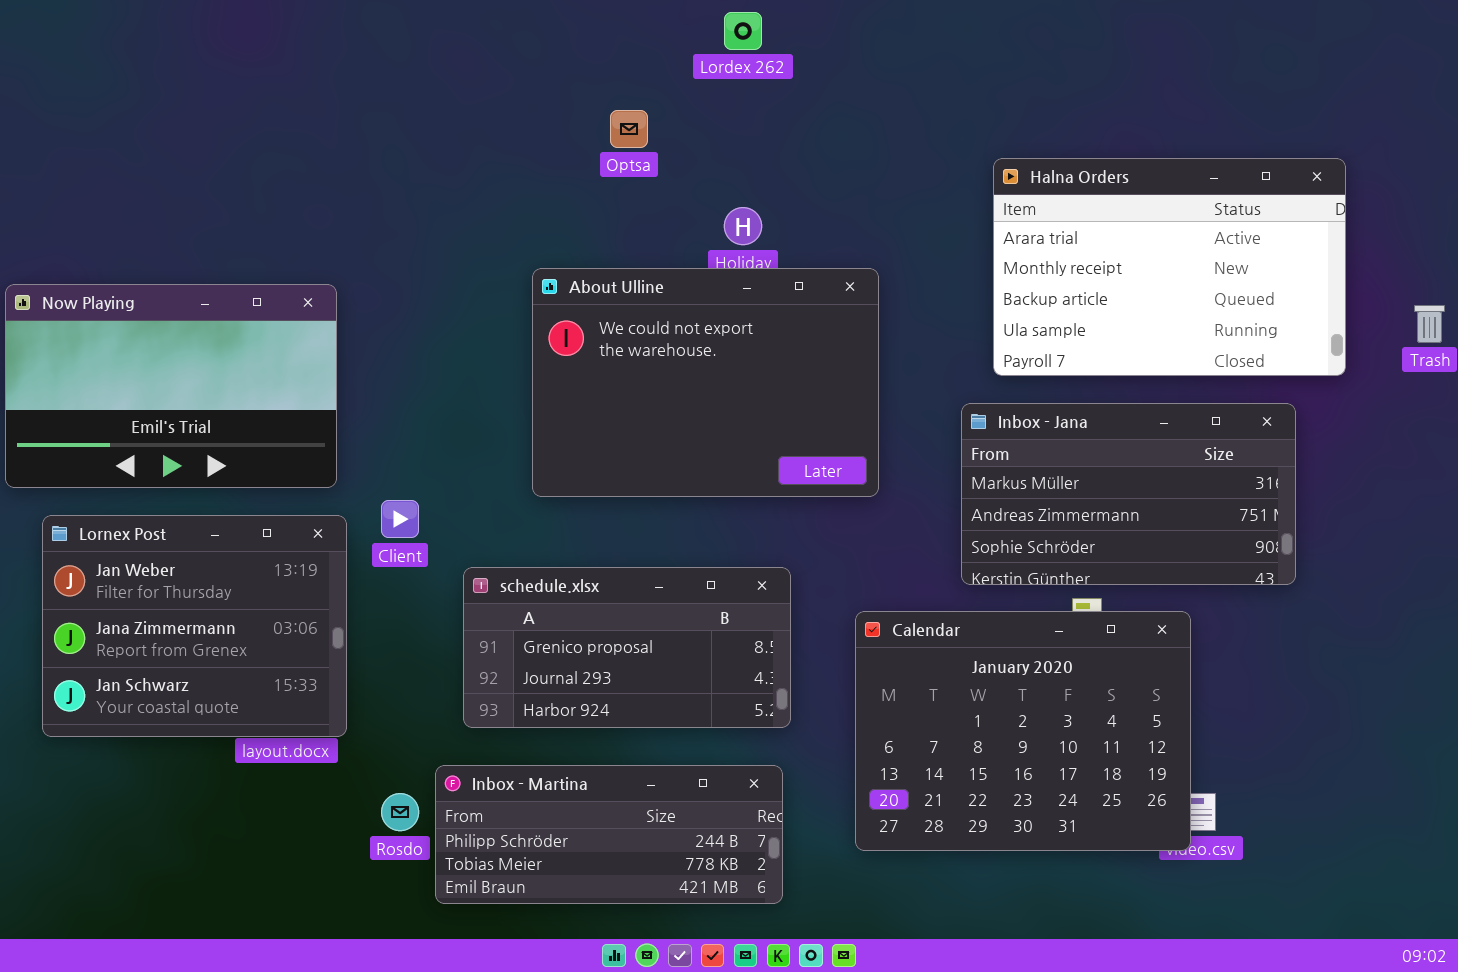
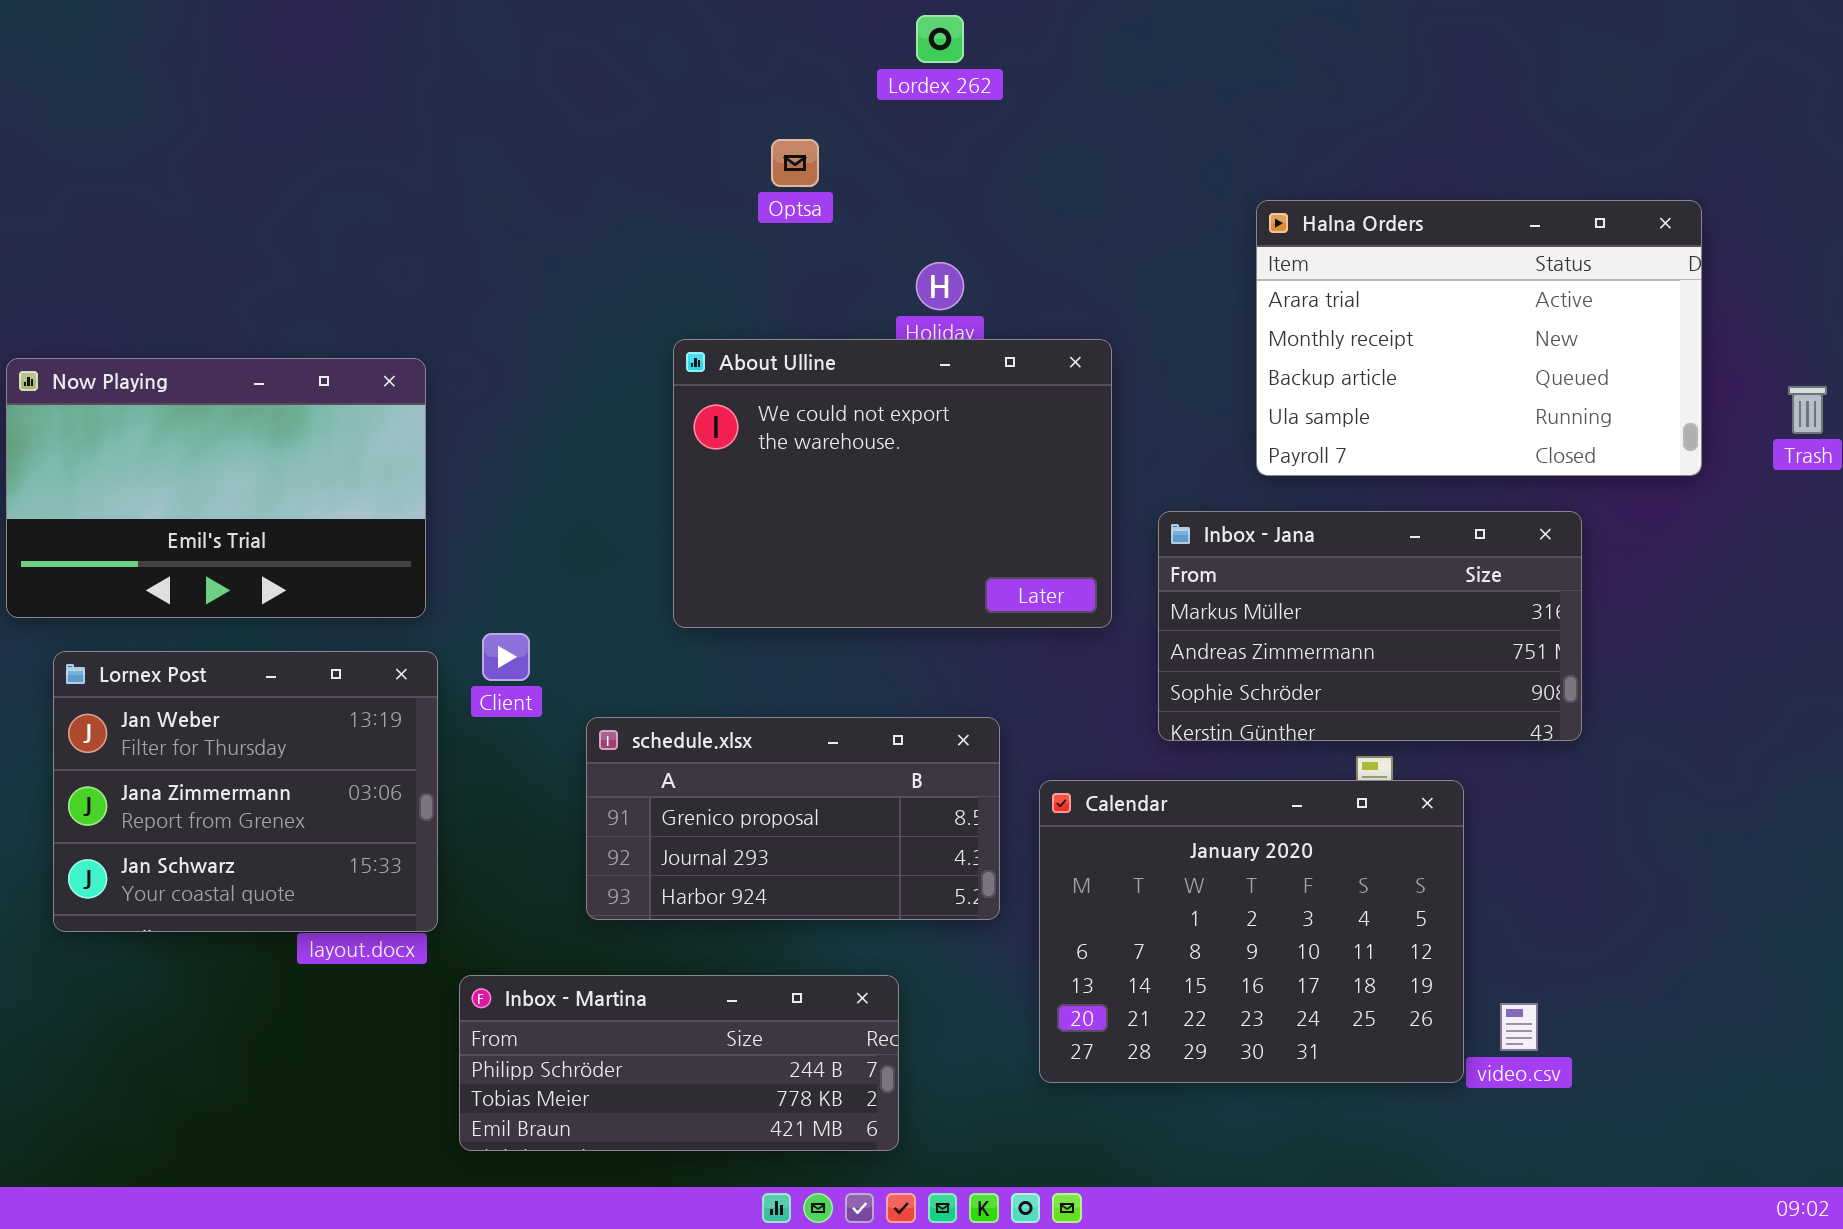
Inbox - Jana: [961,403,1296,585] -> [1158,511,1582,741], moved
Calendar: [855,611,1191,851] -> [1039,780,1464,1083], moved
Inbox - Martina: [435,765,783,904] -> [459,975,899,1151], moved

